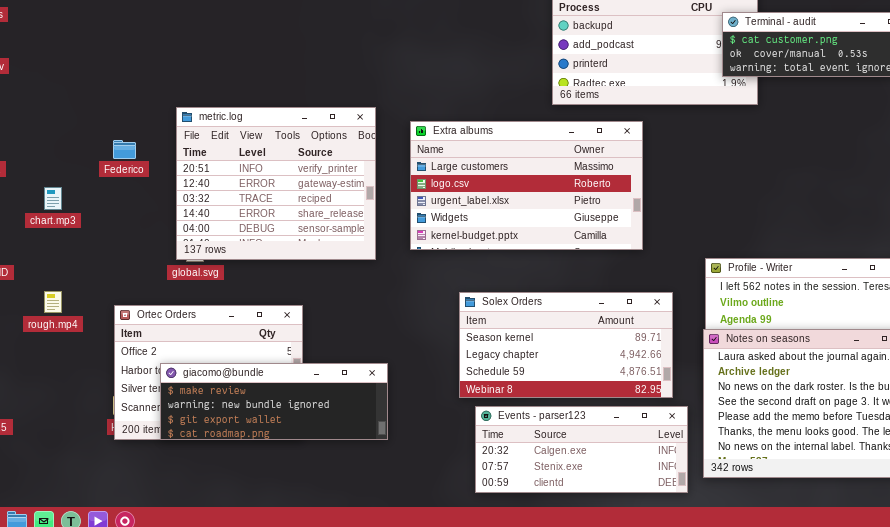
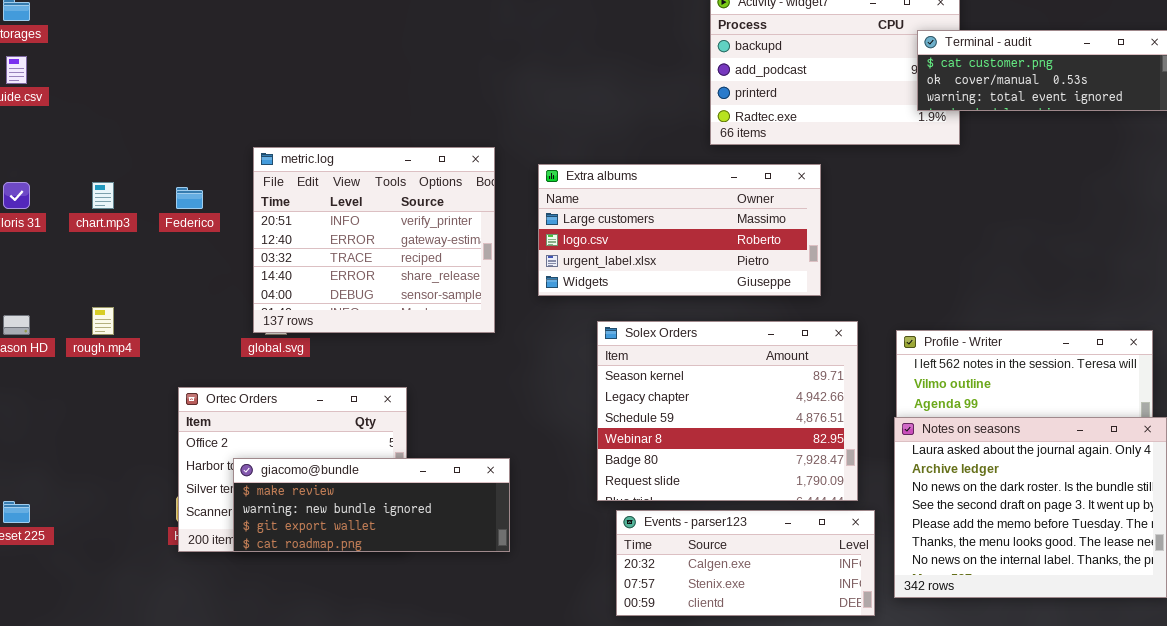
Extra albums: [410,121,643,250] -> [538,164,821,296], resized
chart.mp3: [44,187,62,210] -> [92,182,114,209], moved
rough.mp4: [44,291,62,313] -> [92,307,114,335], moved
Solex Orders: [459,292,673,398] -> [597,321,858,501], resized

